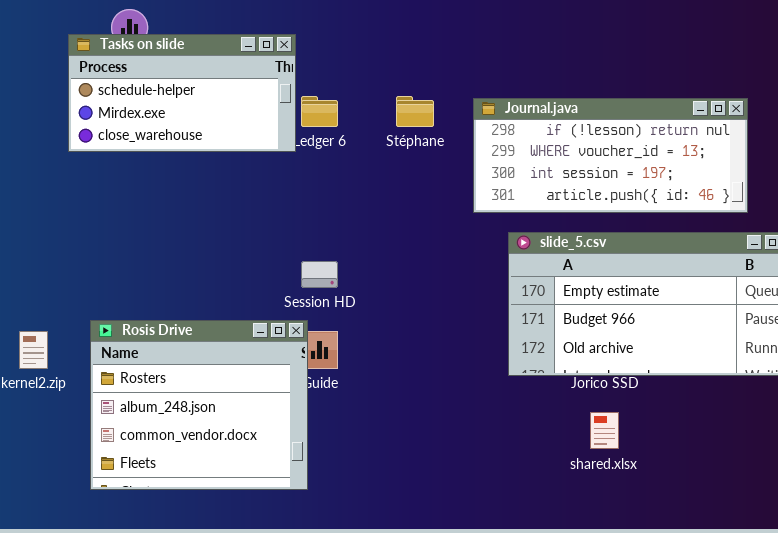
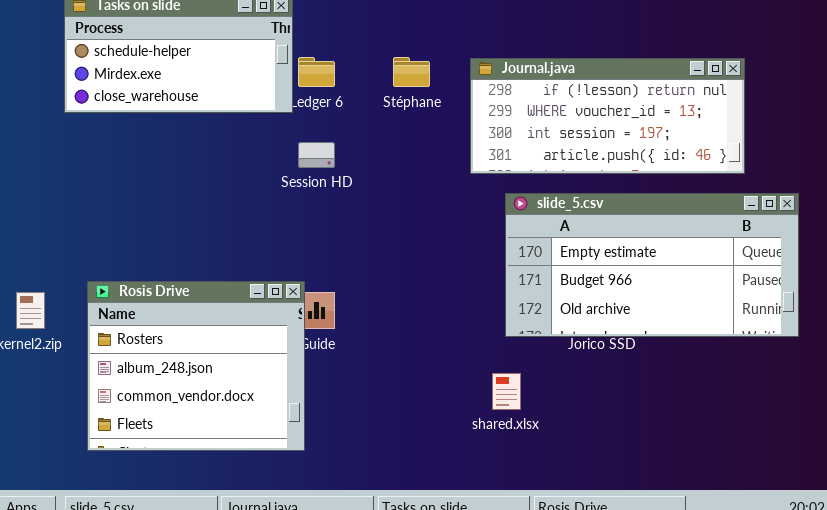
Session HD: [301,261,338,288] -> [298,142,335,168], moved
shared.xlsx: [590,412,619,449] -> [492,373,521,410], moved

